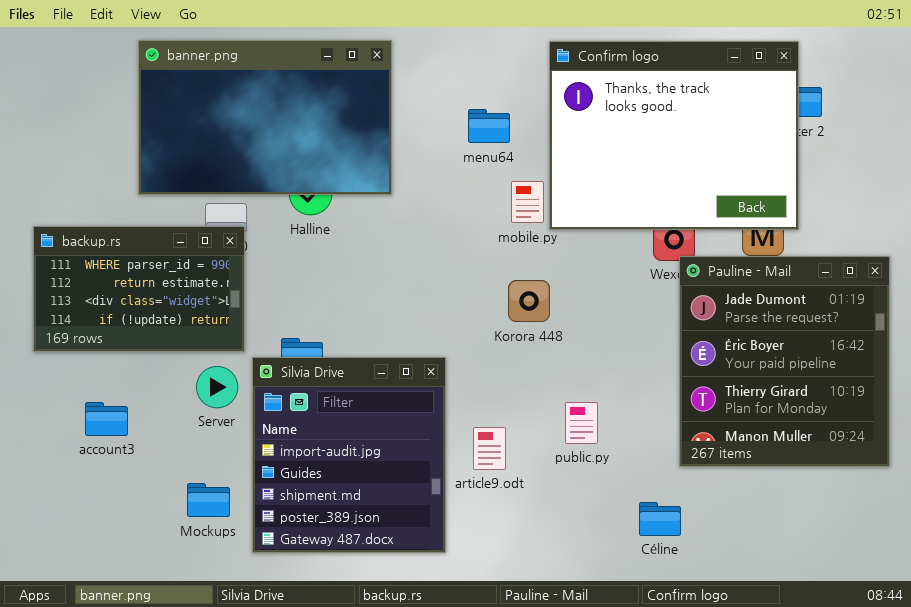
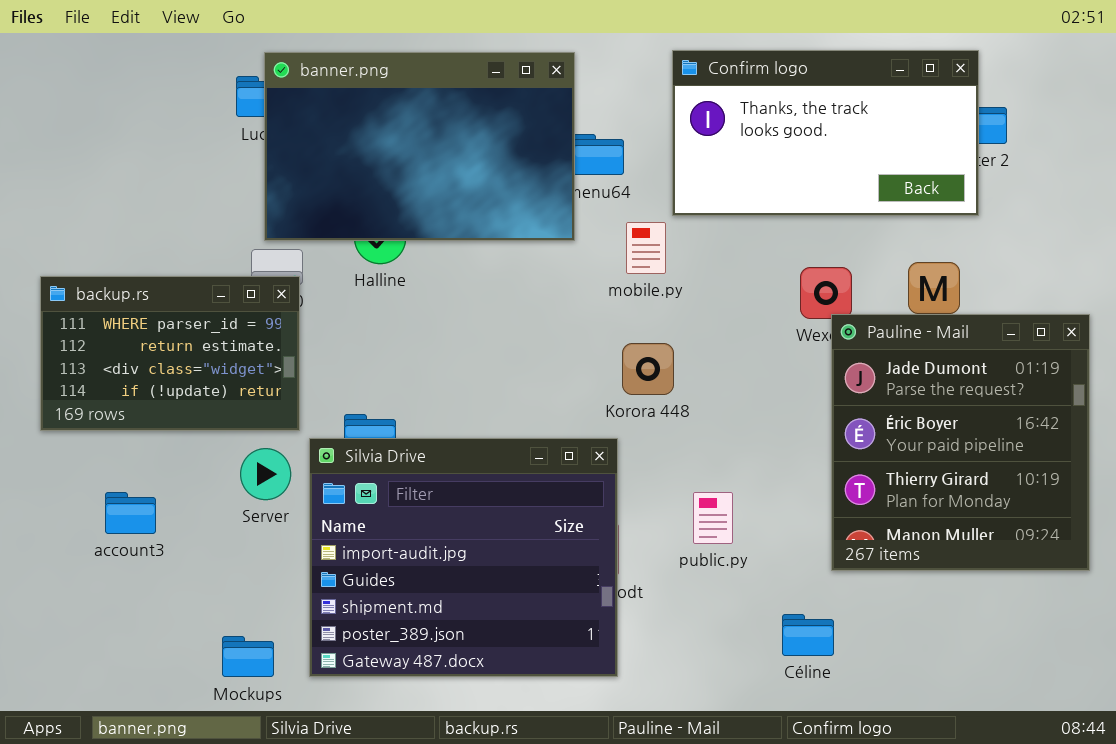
banner.png: [138,40,392,195] -> [264,52,575,241], moved
Confirm logo: [549,41,799,230] -> [672,50,979,216], resized
Silvia Drive: [252,357,446,553] -> [309,438,618,677], resized
Mockups: [187,483,230,517] -> [222,636,274,677], moved

